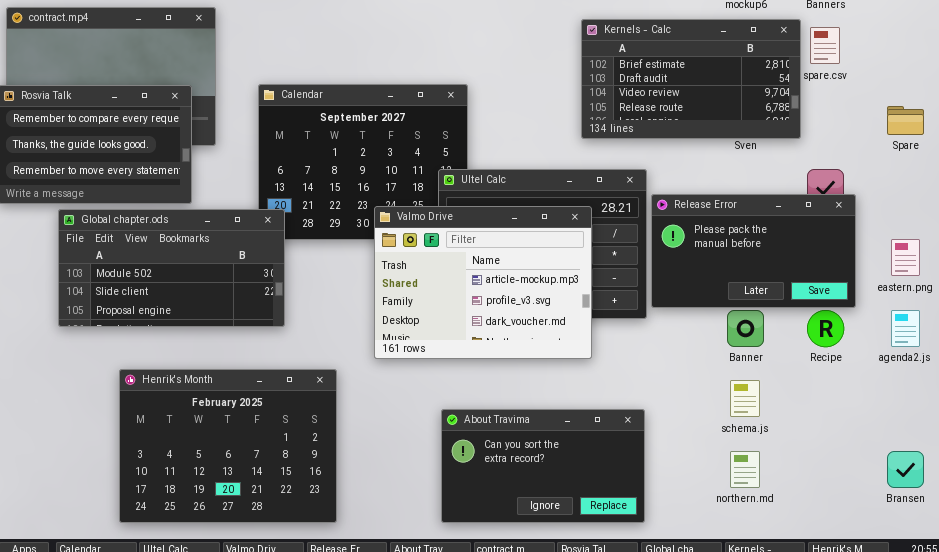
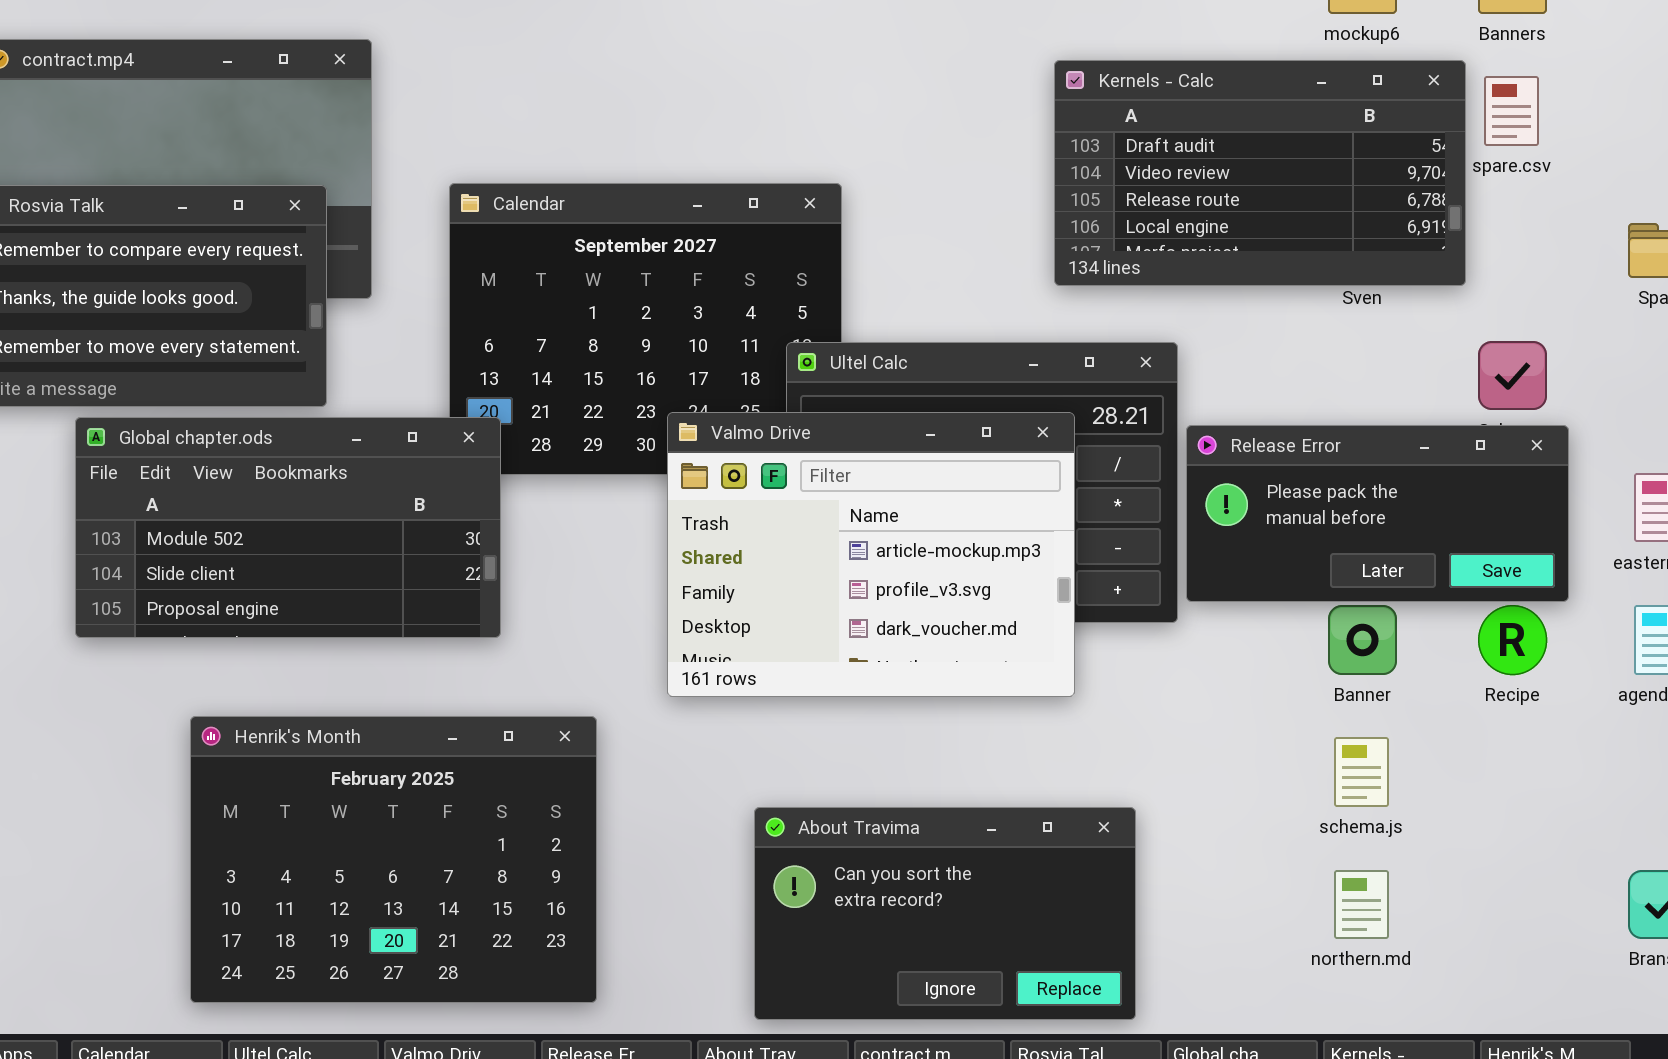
Kernels - Calc: [581,19,801,139] -> [1054,60,1466,286], scrolled down 1 row
Release Error: [651,194,856,308] -> [1186,425,1569,602], resized
About Travima: [441,409,645,523] -> [754,807,1136,1020], moved

